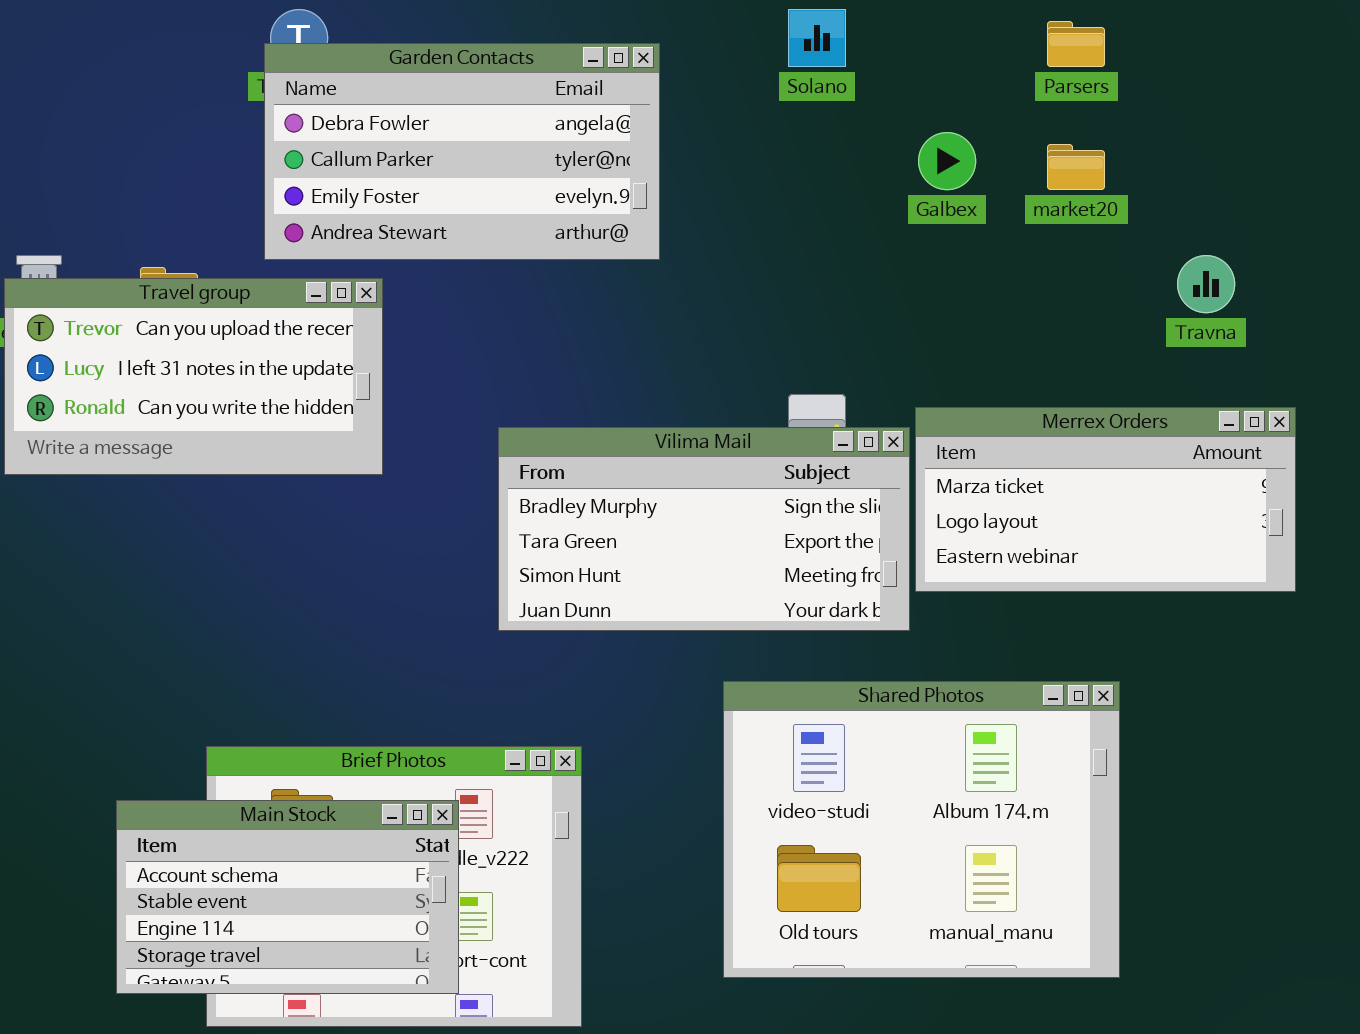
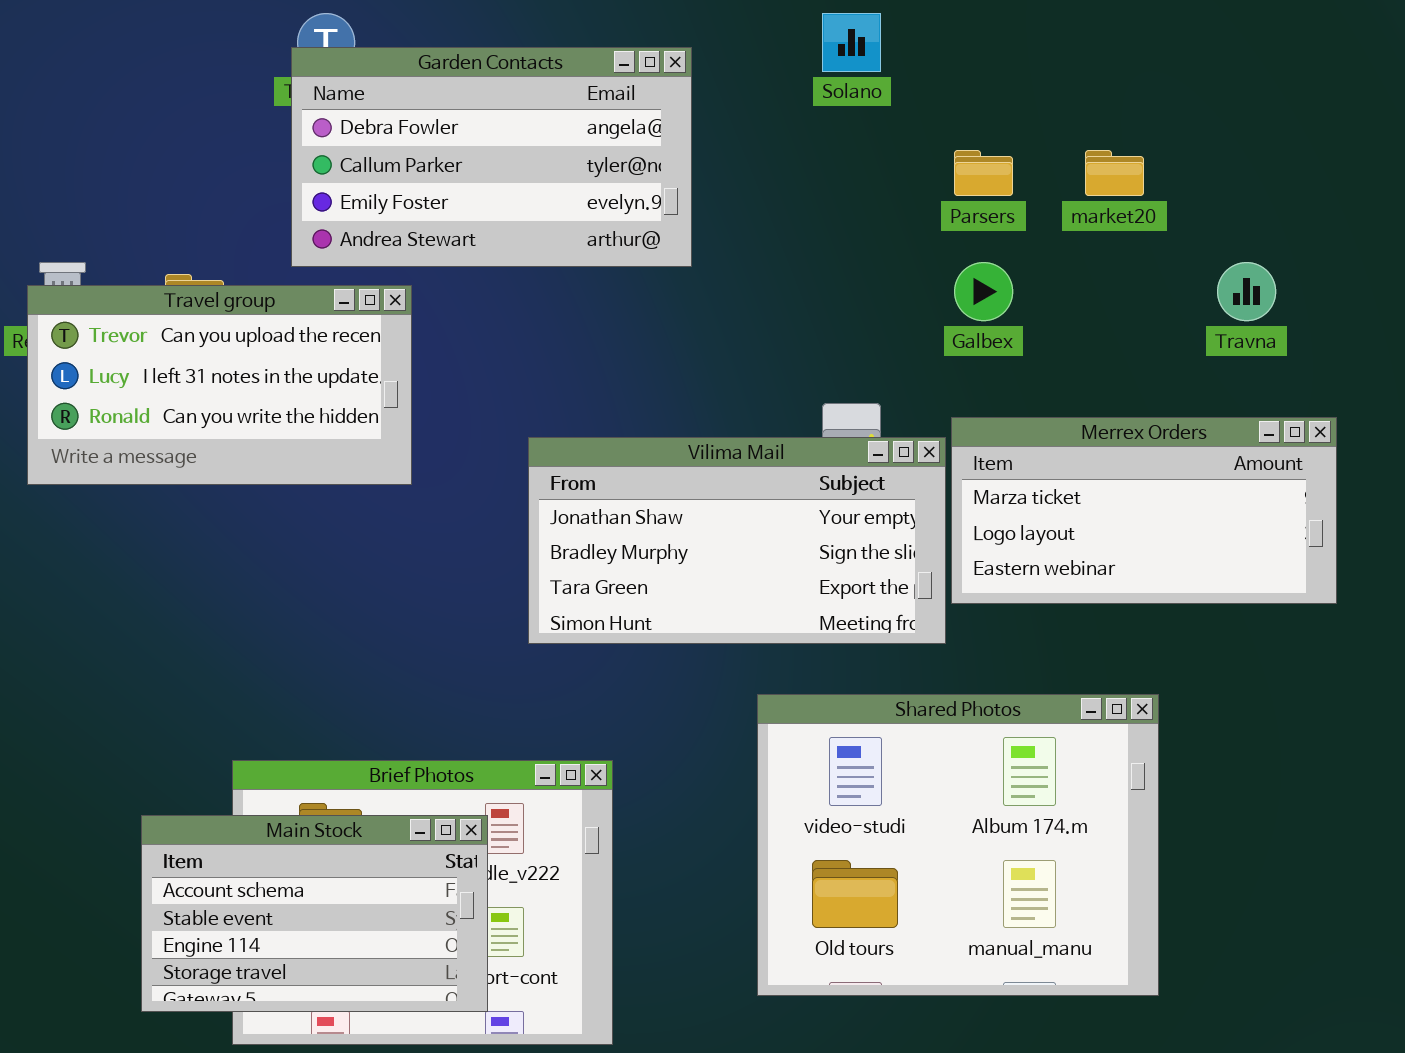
Parsers: [1047,21,1105,67] -> [954,150,1013,196], moved
Galbex: [918,132,976,190] -> [954,262,1013,321], moved
Vilima Mail: [498,427,910,631] -> [528,437,946,644], scrolled up 1 row

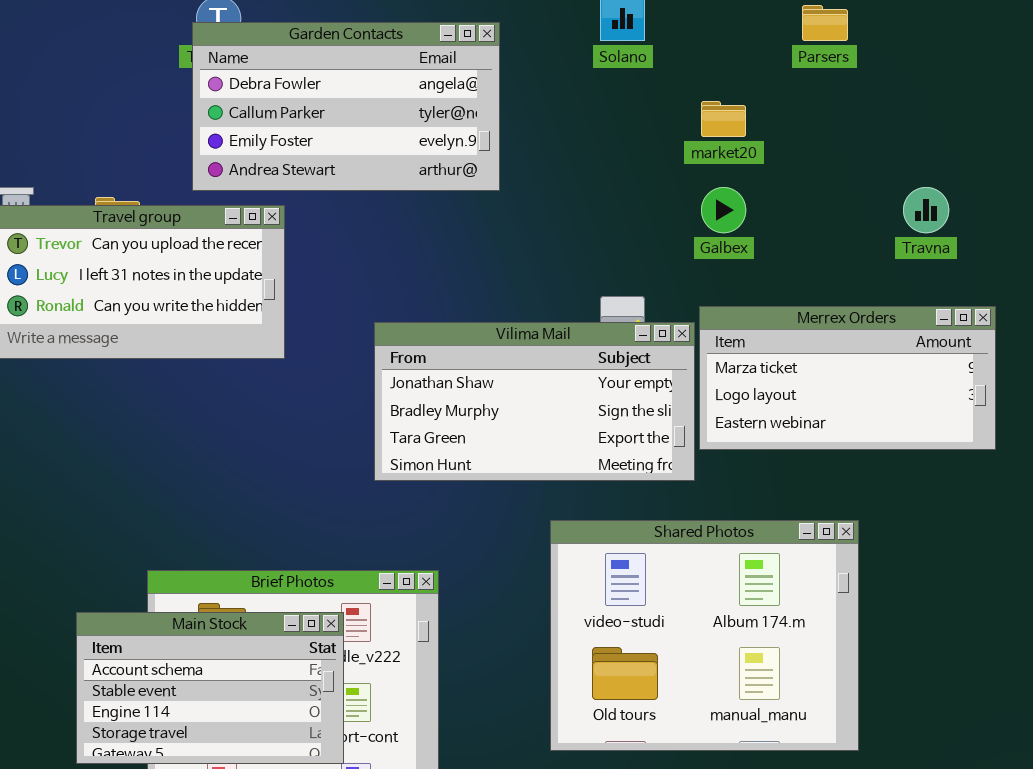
Parsers: [954,150,1013,196] -> [802,5,848,41], moved
market20: [1085,150,1144,196] -> [701,101,746,137], moved

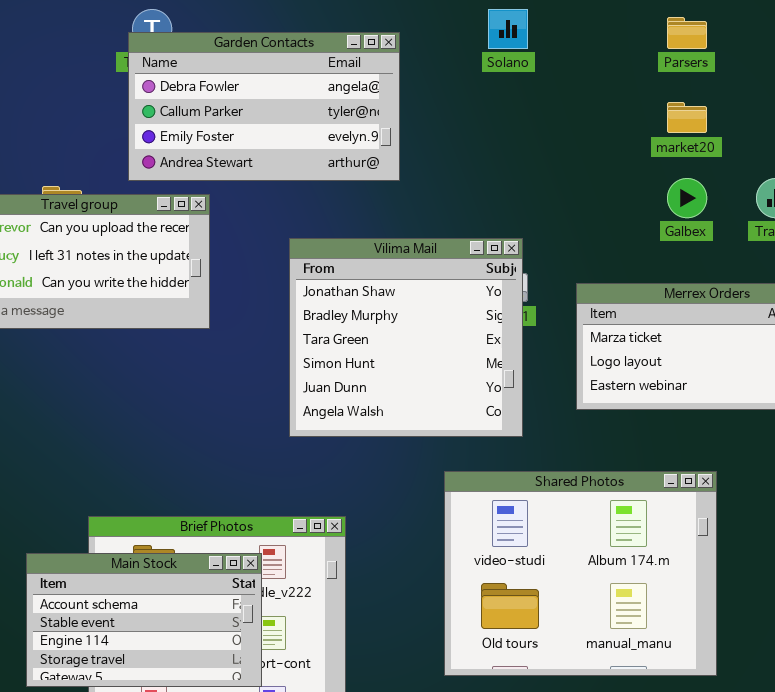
market20: [701,101,746,137] -> [667,102,707,133], moved
Galbex: [701,187,746,233] -> [667,178,707,218], moved
Vilima Mail: [374,322,695,481] -> [289,238,523,437], resized

